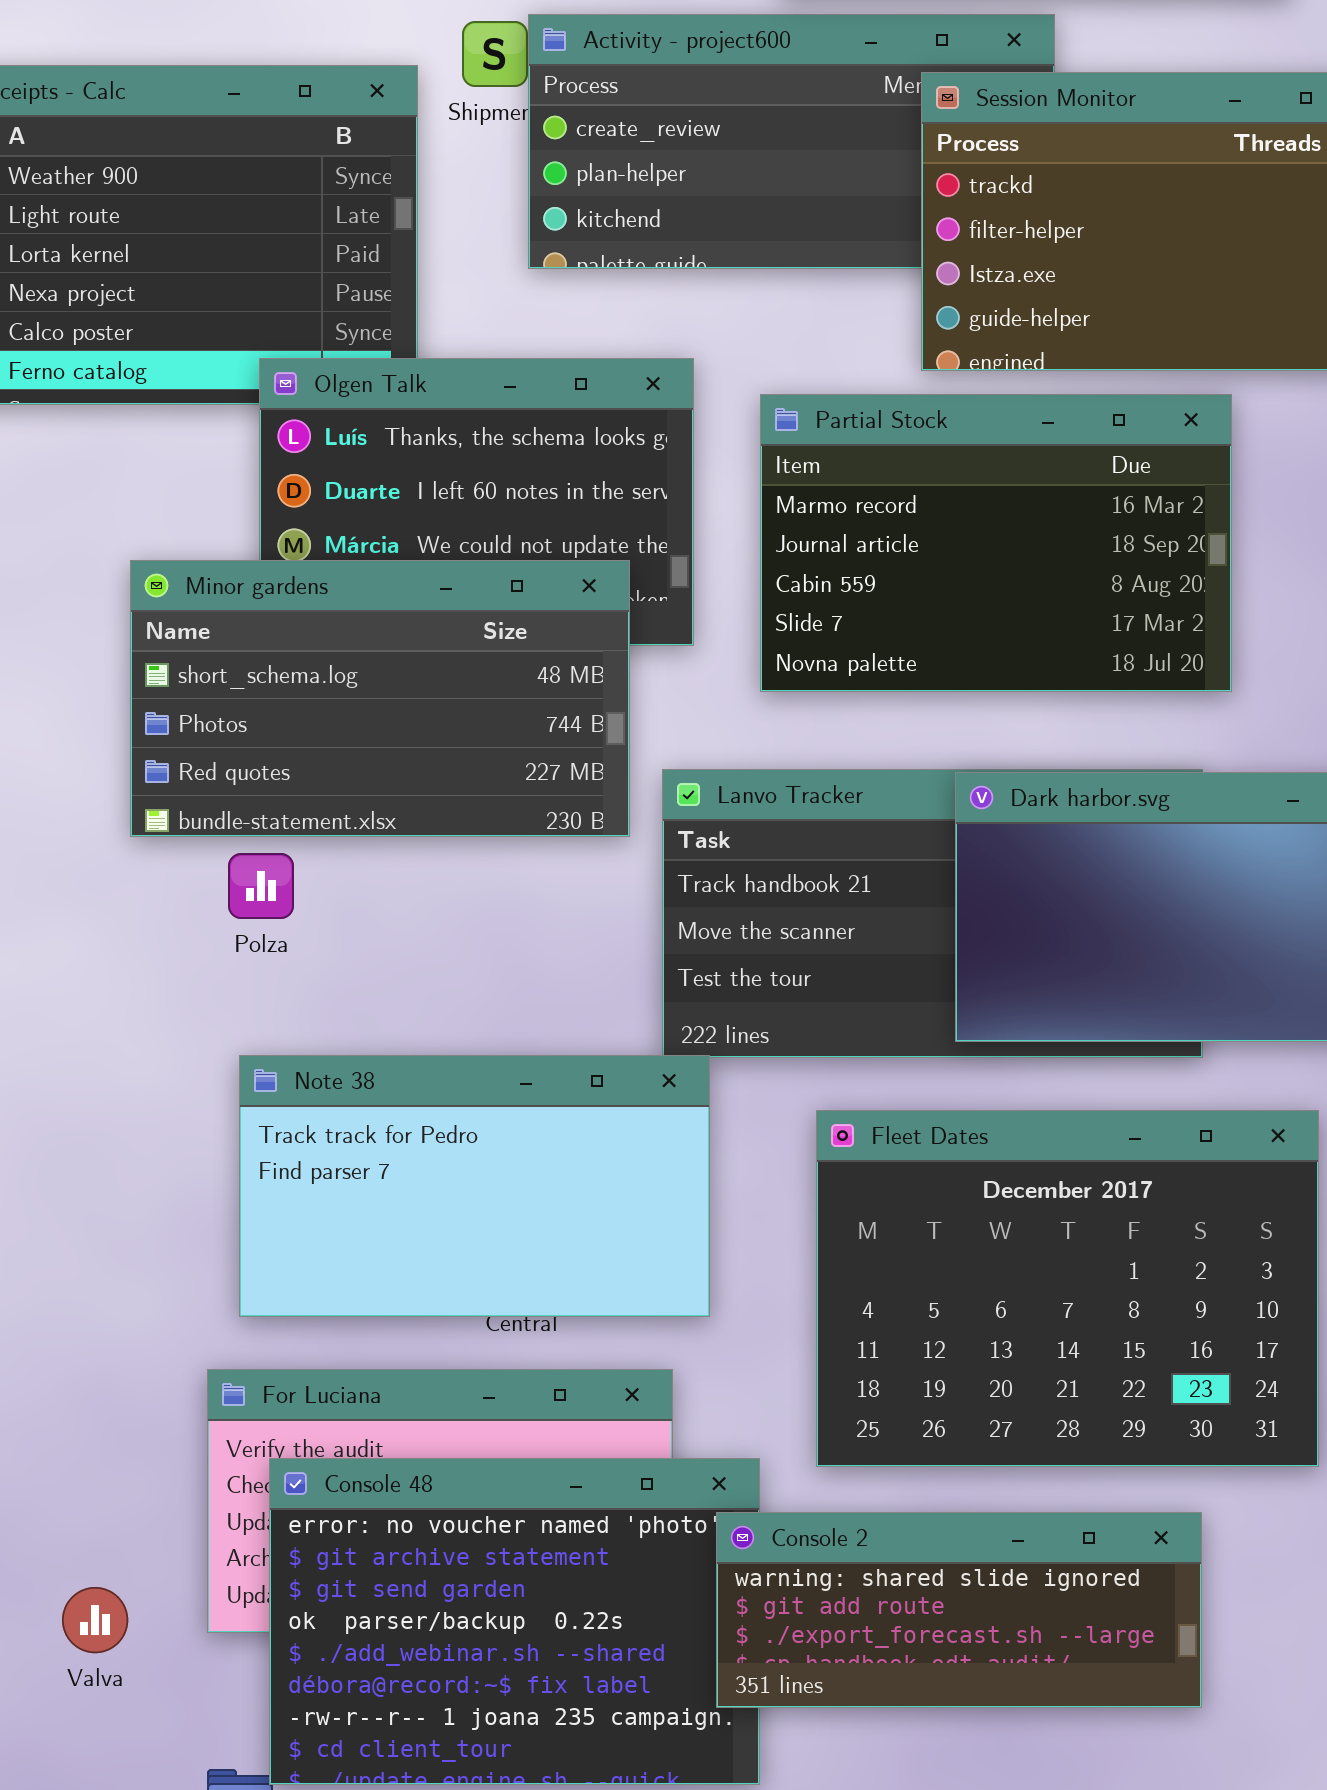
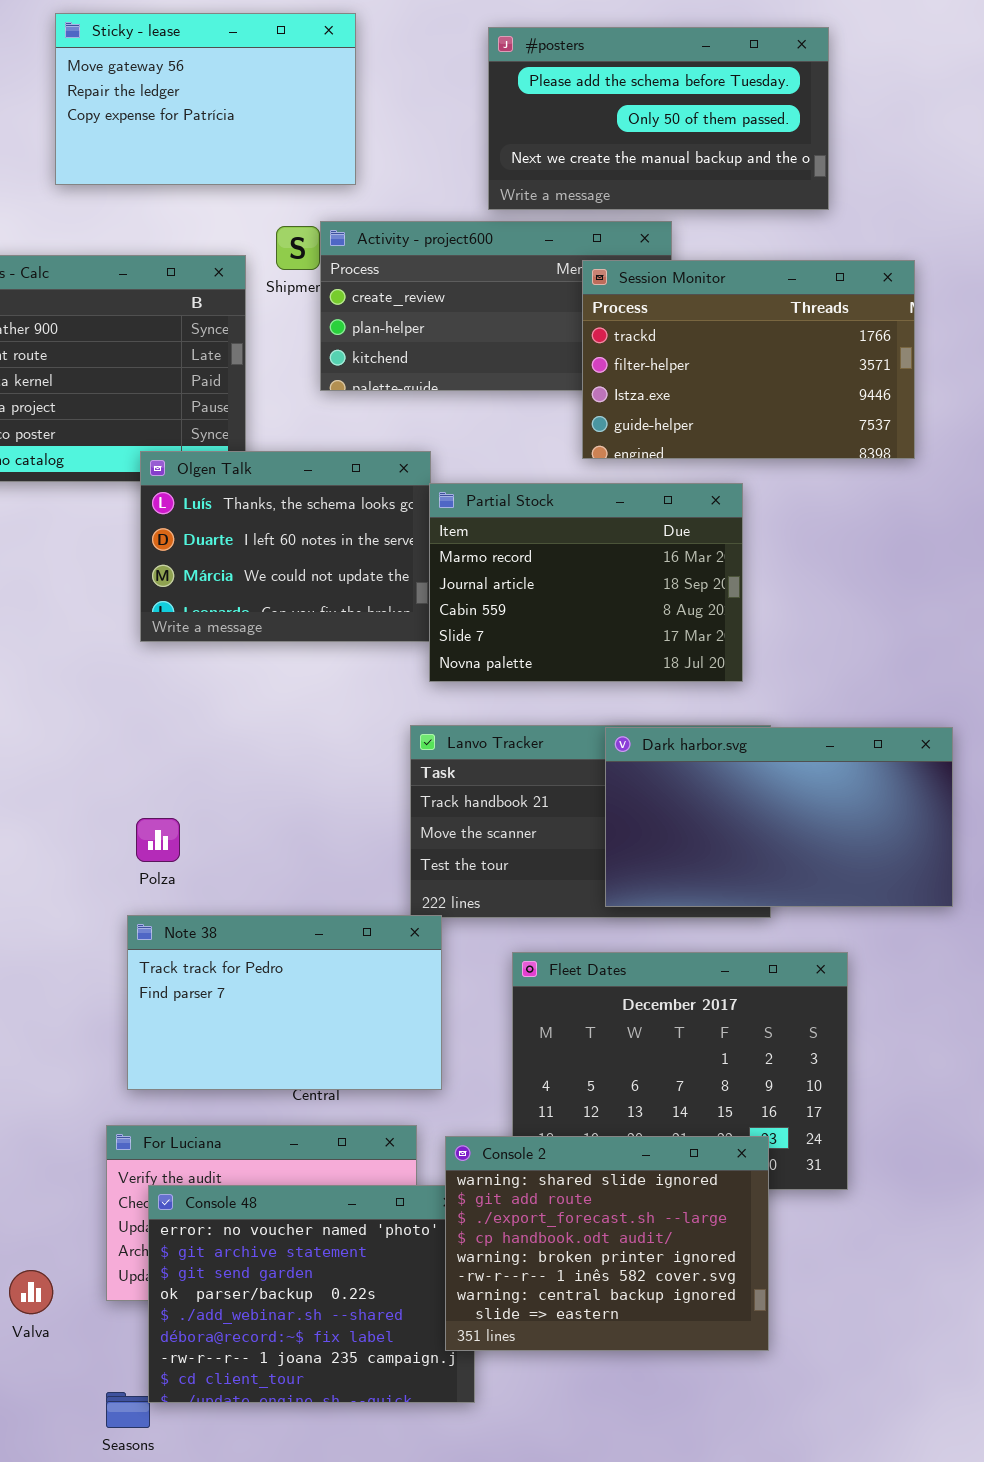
Partial Stock: [760,394,1232,692] -> [429,483,743,682], moved
Minor gardens: [130,560,630,837] -> none, closed
Polza: [228,853,294,919] -> [136,818,180,862], moved
Console 2: [716,1512,1202,1708] -> [445,1136,769,1351], resized

